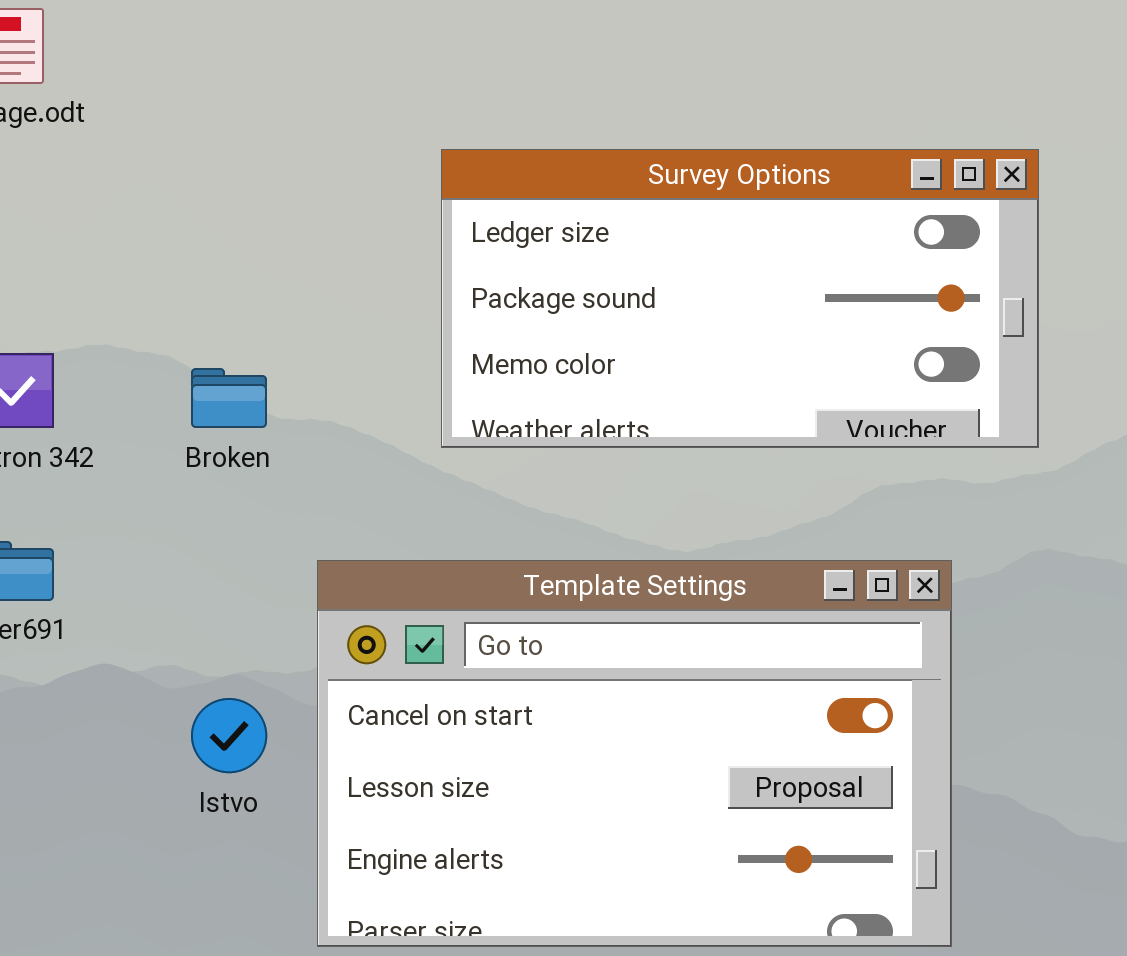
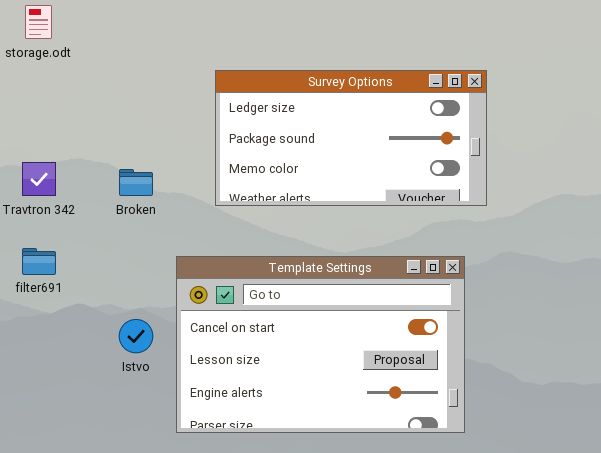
Survey Options: [441,149,1039,448] -> [215,70,487,206], moved

